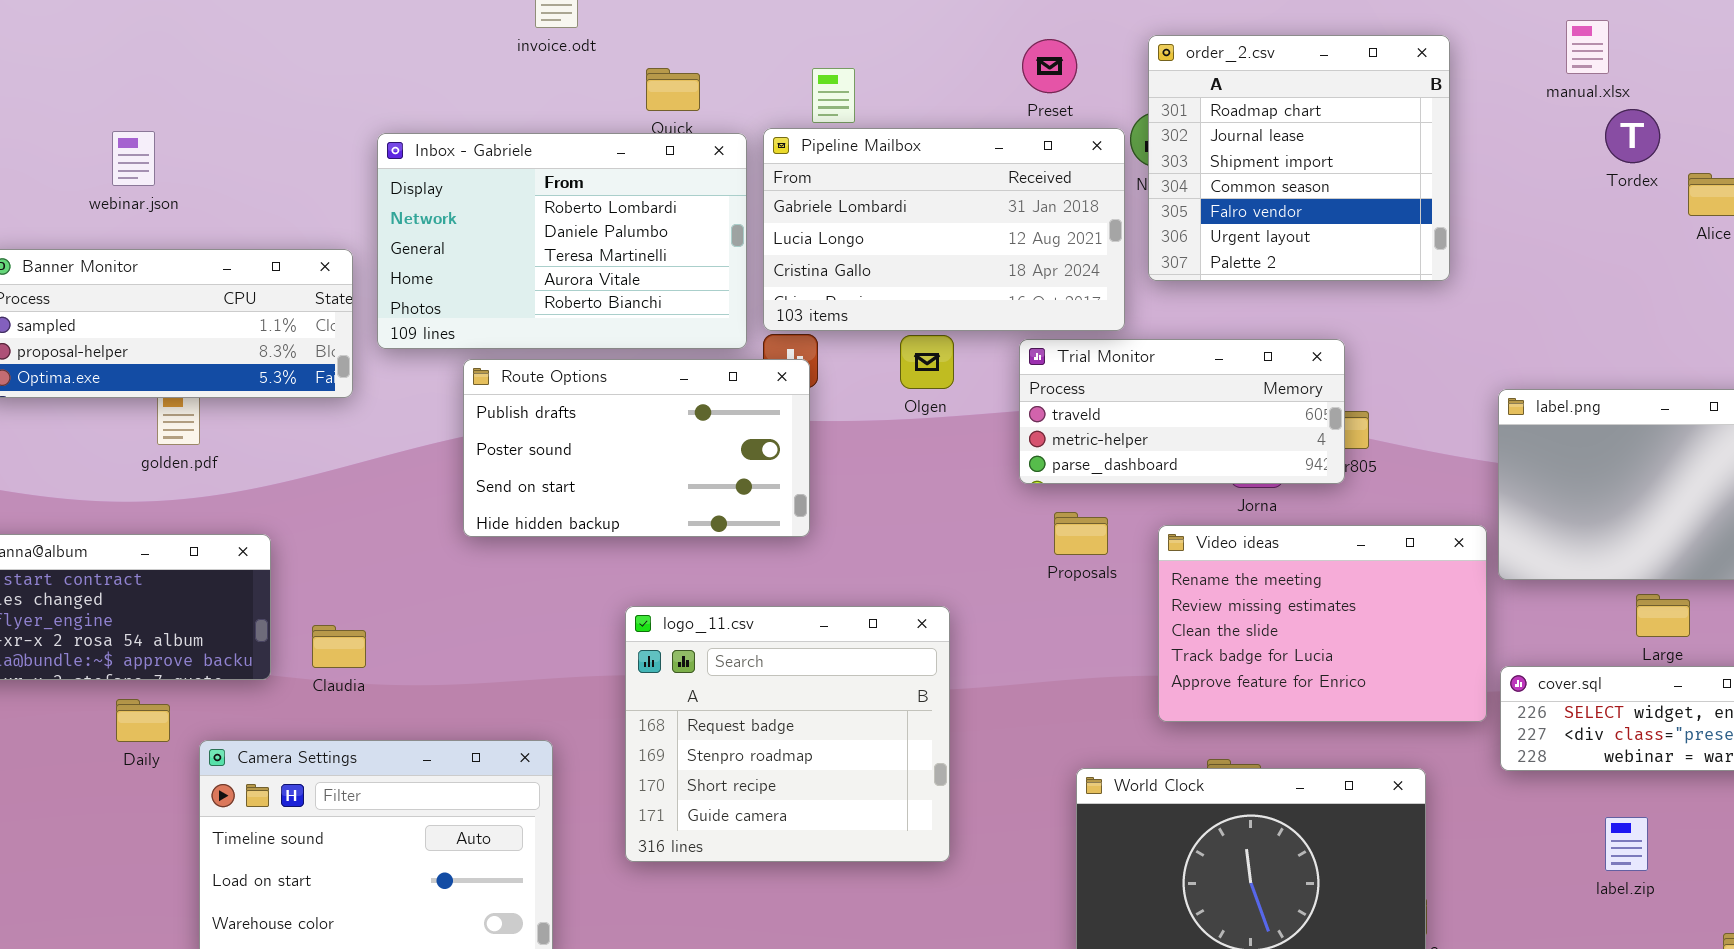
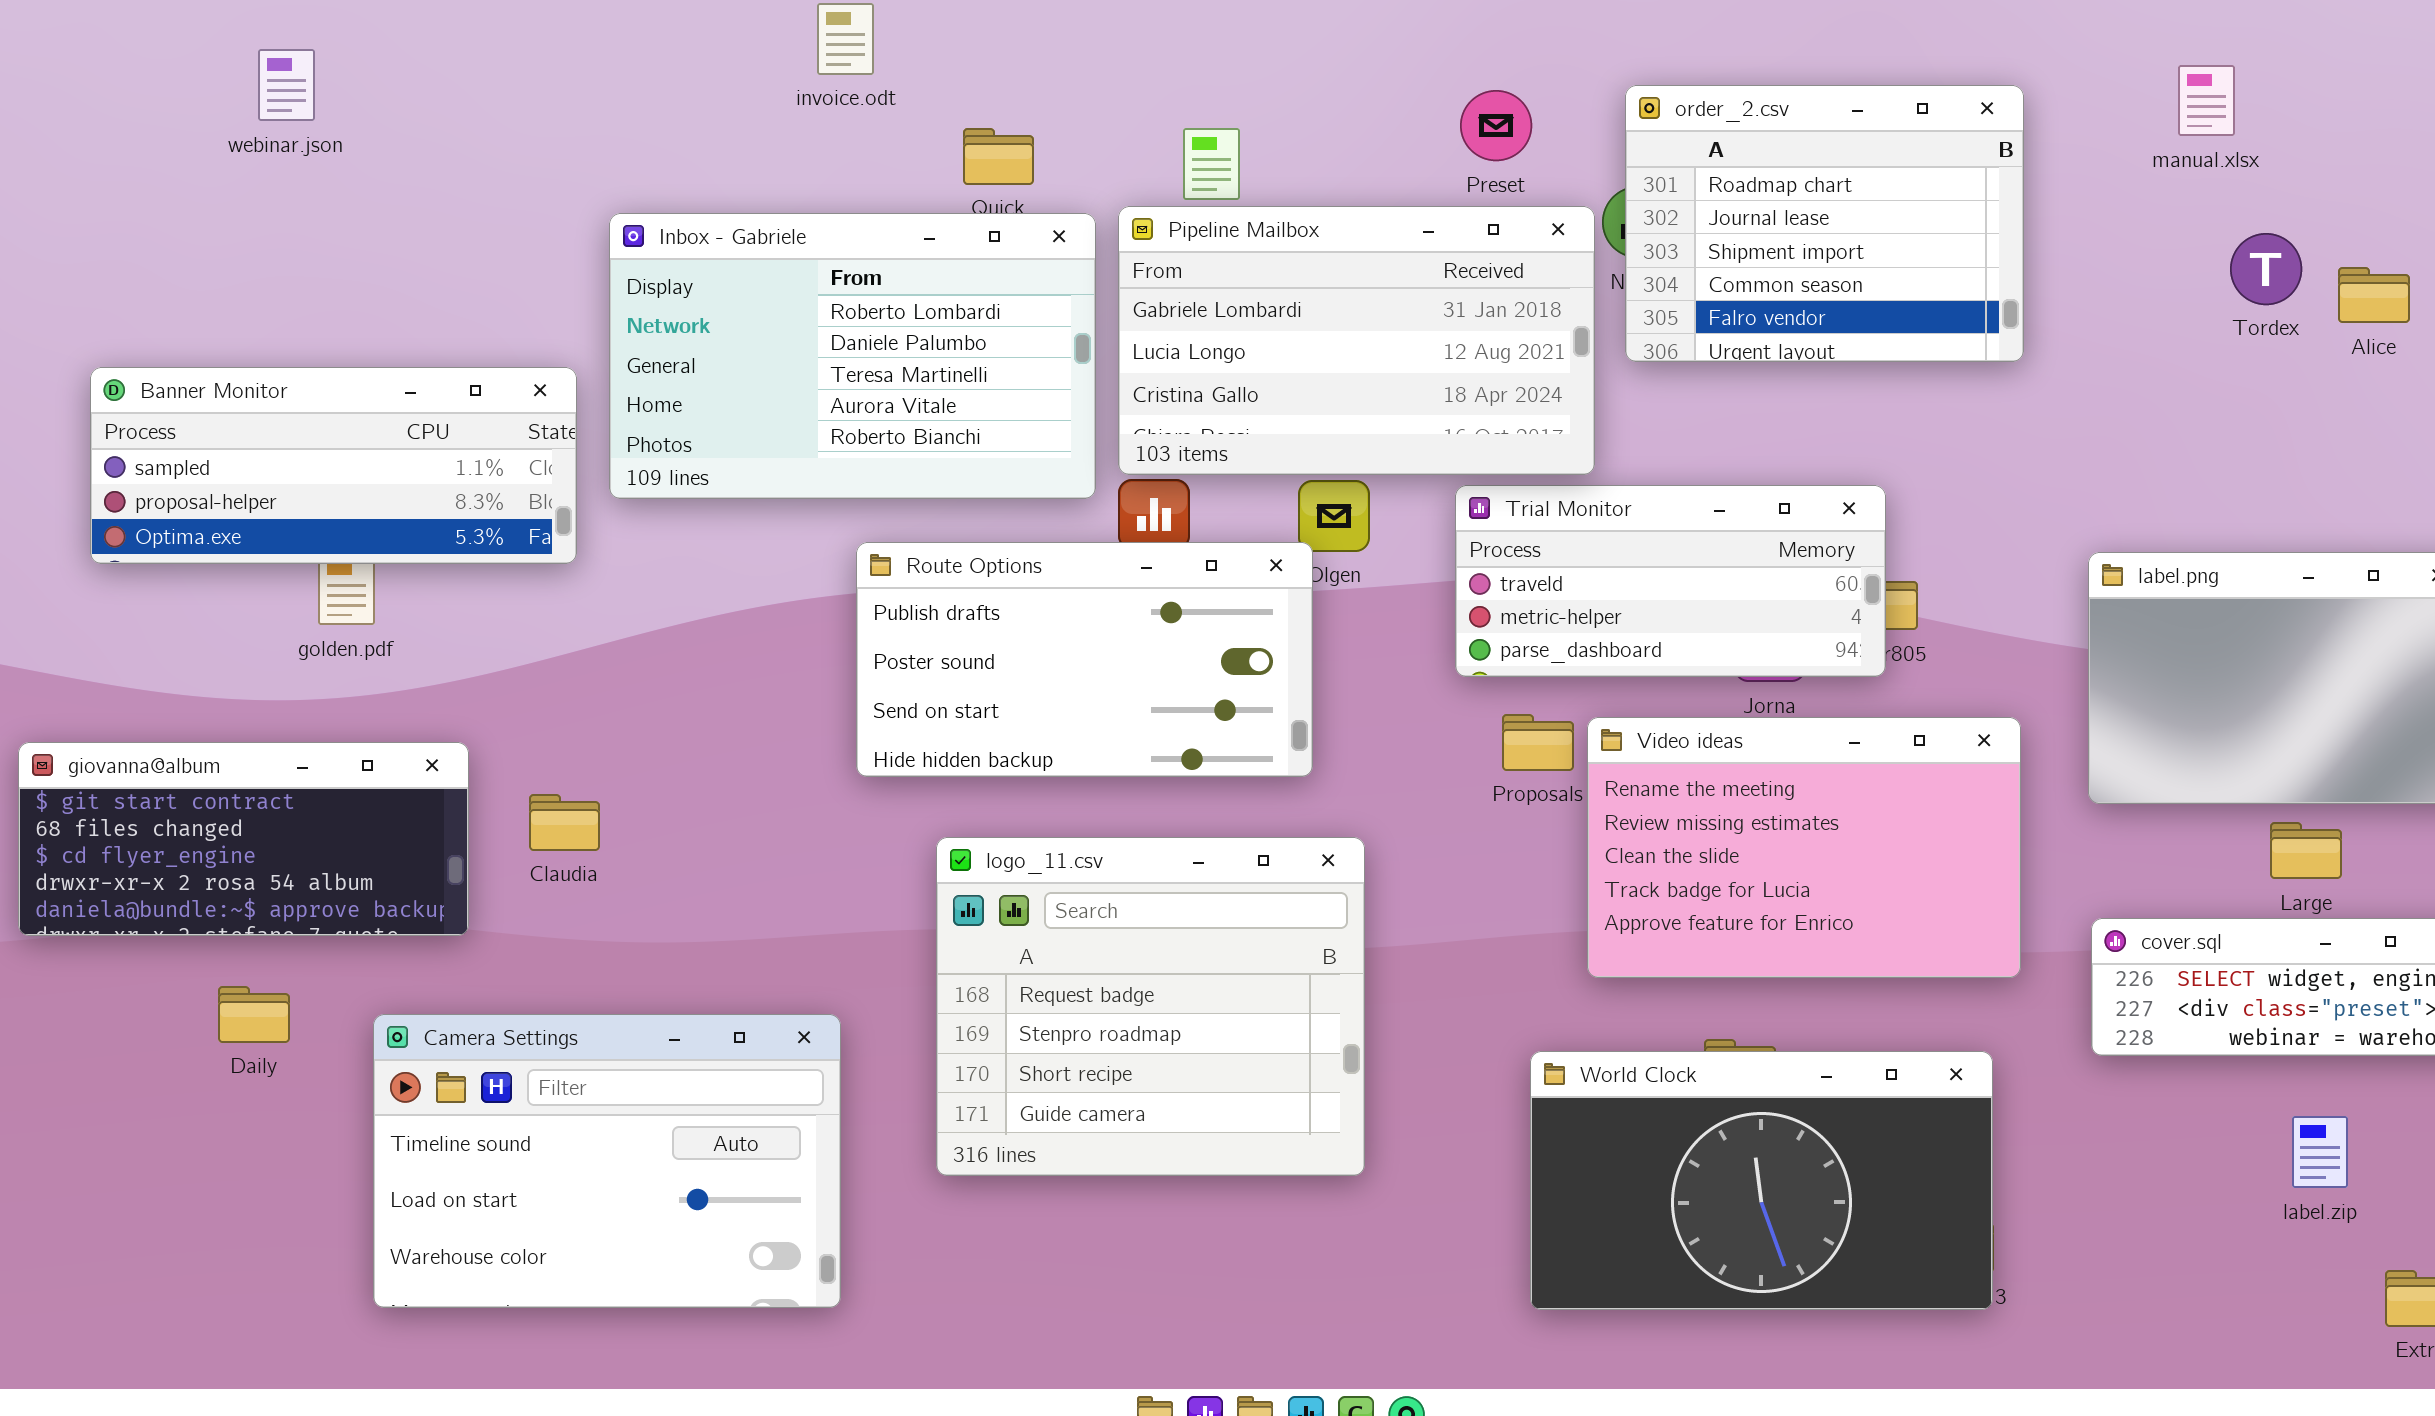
order_2.csv: [1148,35,1450,281] -> [1625,85,2024,362], resized
Tordex: [1605,109,1660,163] -> [2230,233,2302,305], moved
webinar.json: [112,131,155,186] -> [258,49,315,121], moved
Route Options: [463,359,810,537] -> [856,542,1313,777], moved
Video ideas: [1158,525,1487,722] -> [1587,717,2021,978], moved
Claudia: [312,625,366,668] -> [529,794,600,851], moved
Daily: [116,699,170,742] -> [218,986,290,1043], moved
label.zip: [1605,817,1648,871] -> [2292,1116,2348,1188], moved

